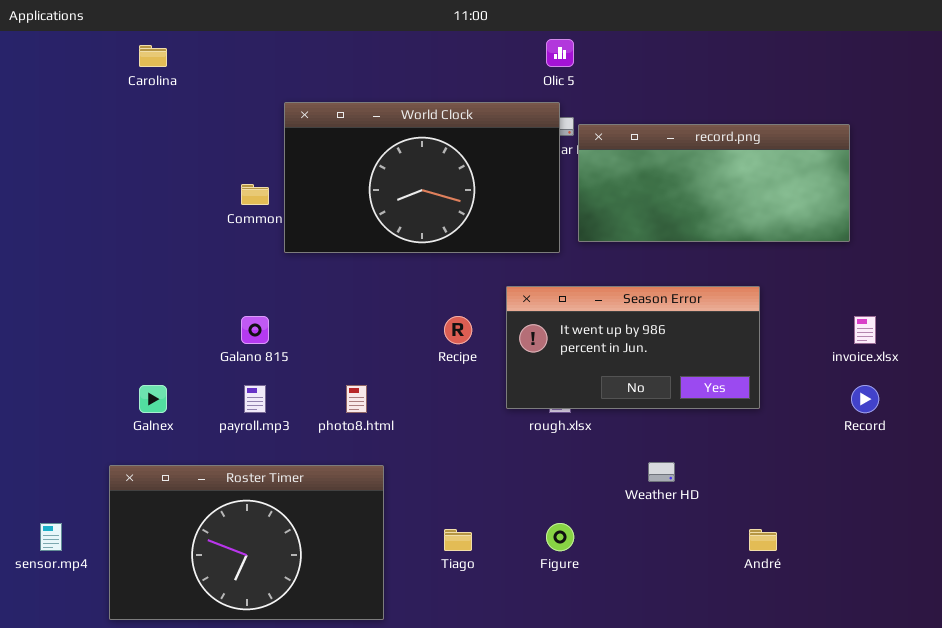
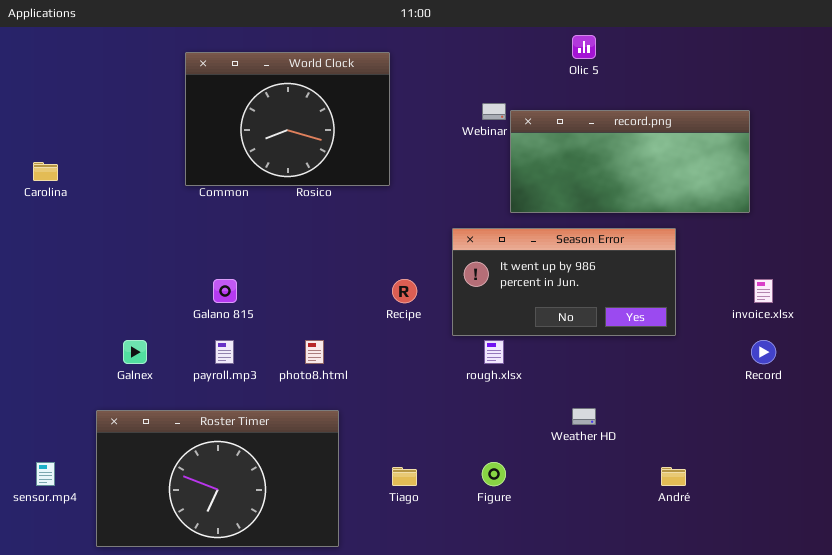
Olic 5: [546,39,574,67] -> [572,35,596,59], moved
Carolina: [139,45,167,67] -> [33,162,58,181], moved
World Clock: [284,102,560,253] -> [185,52,390,186], moved, resized
Season Error: [506,286,760,409] -> [452,228,676,336], moved

